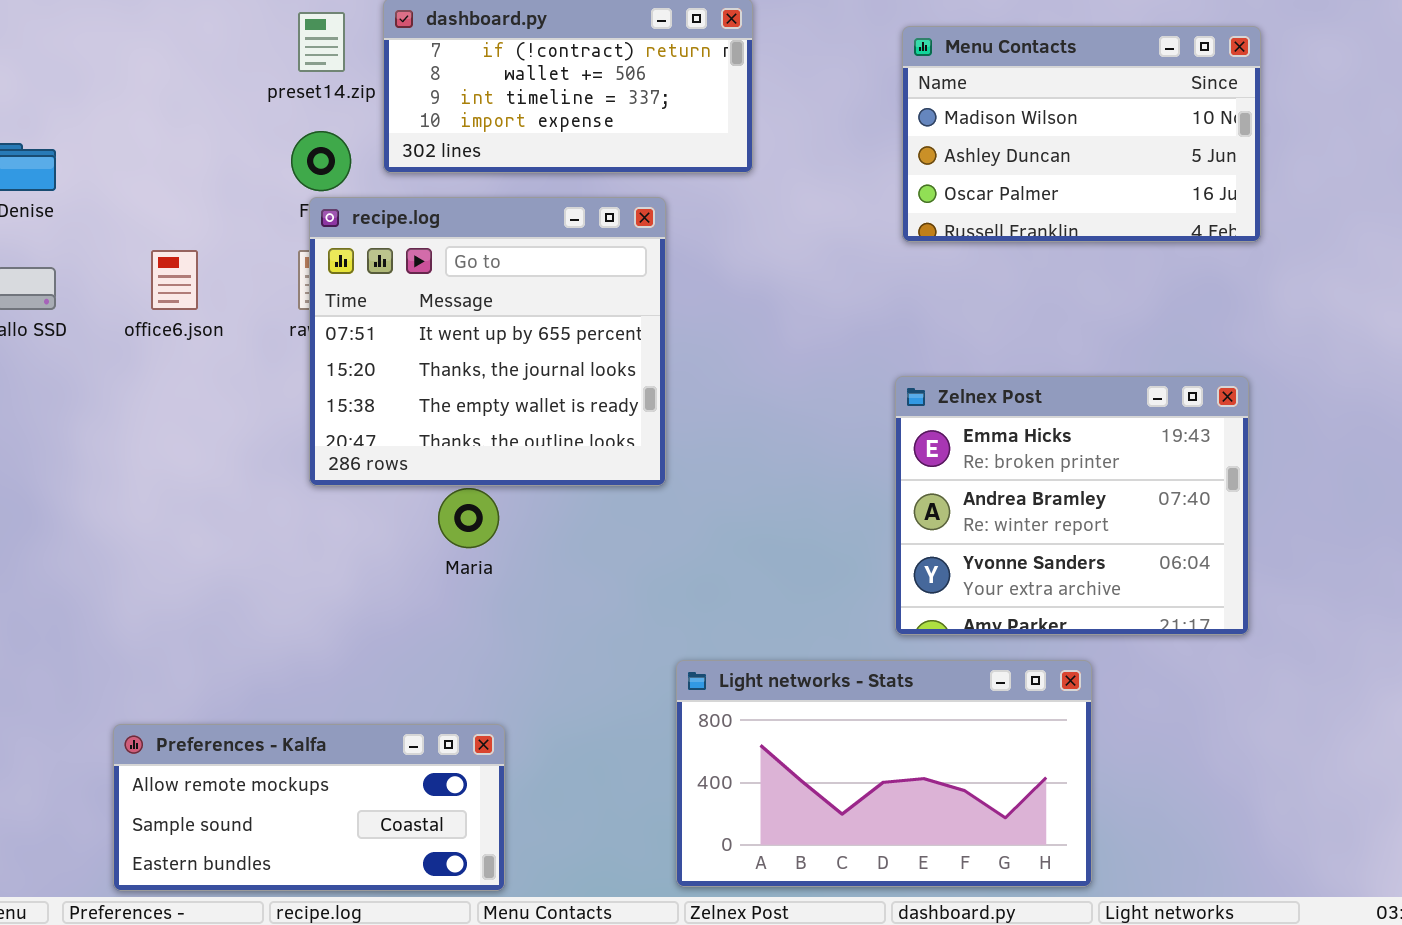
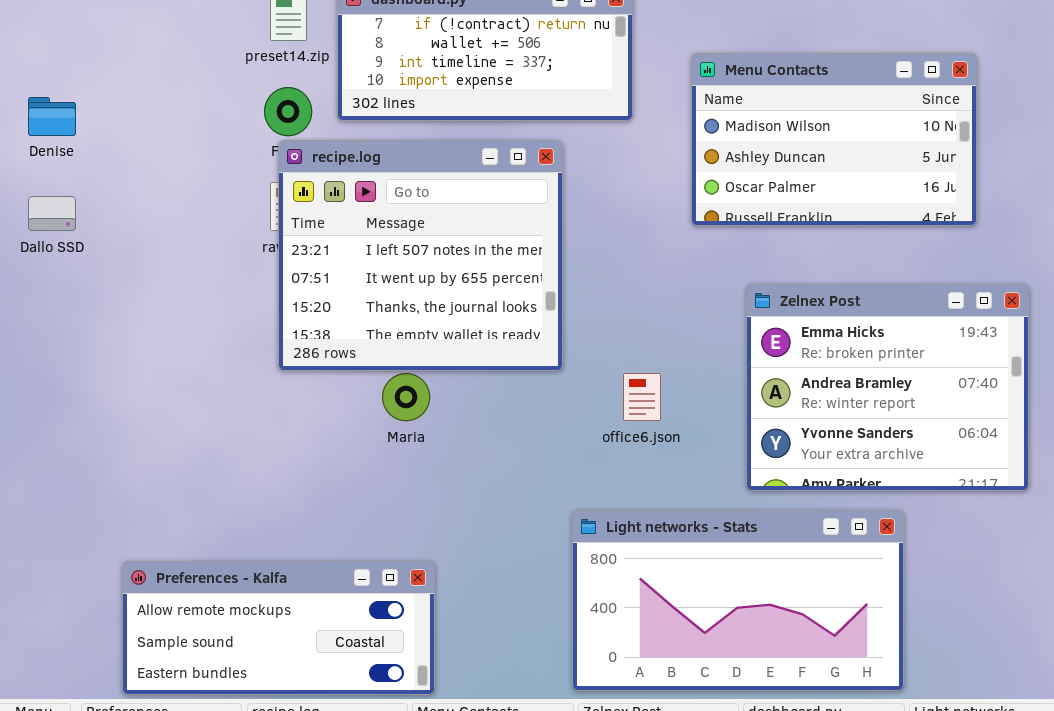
Menu Contacts: [902,26,1261,242] -> [691,53,977,226], moved
recipe.log: [309,197,666,486] -> [278,140,563,371], scrolled up 1 row
office6.json: [151,250,198,310] -> [623,373,661,421], moved

